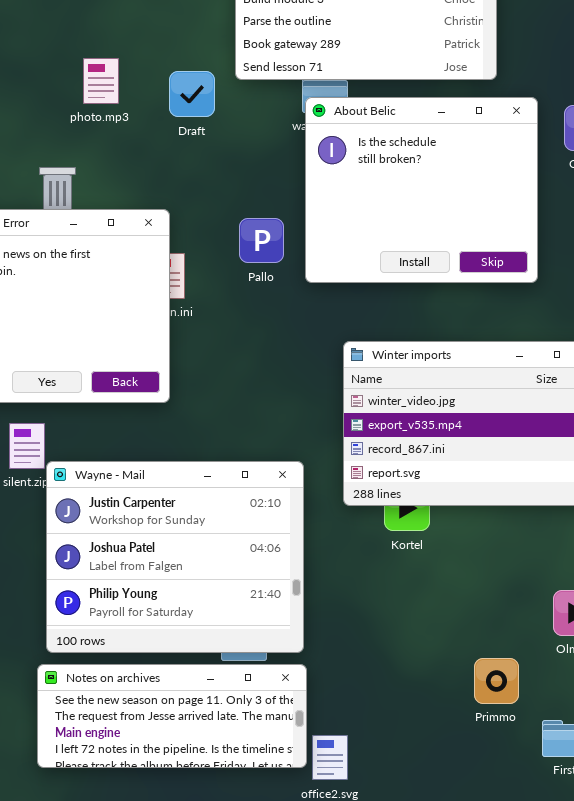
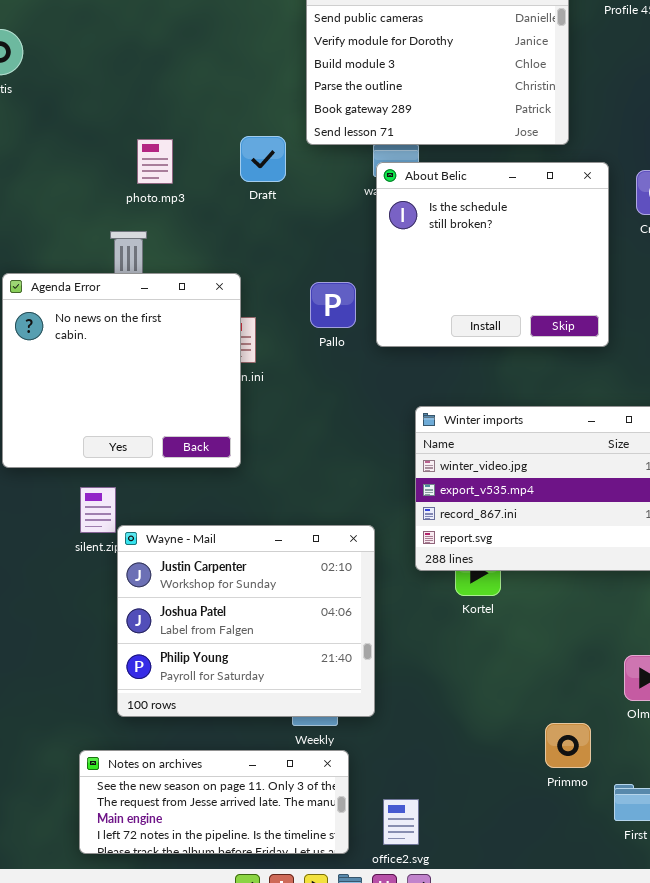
photo.mp3: [83,58,119,104] -> [137,139,173,184], moved
Notes on archives: [37,664,307,768] -> [79,750,349,854], moved

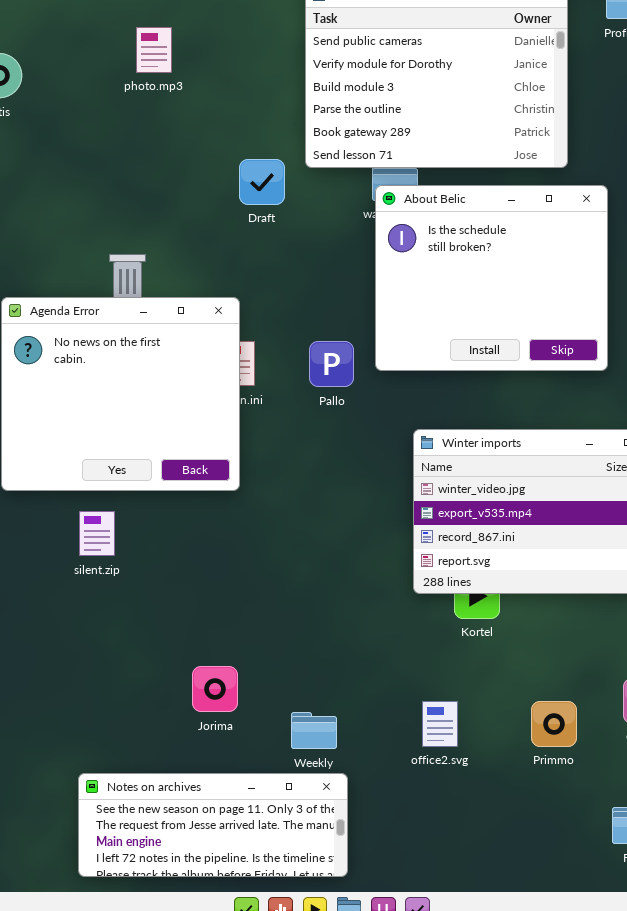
photo.mp3: [137,139,173,184] -> [136,27,172,73], moved
Pallo: [310,282,356,328] -> [309,341,354,387], moved
Wayne - Mail: [117,525,375,717] -> none, closed
Primmo: [545,723,591,768] -> [531,701,577,747], moved
office2.svg: [383,799,419,845] -> [422,701,458,747], moved

